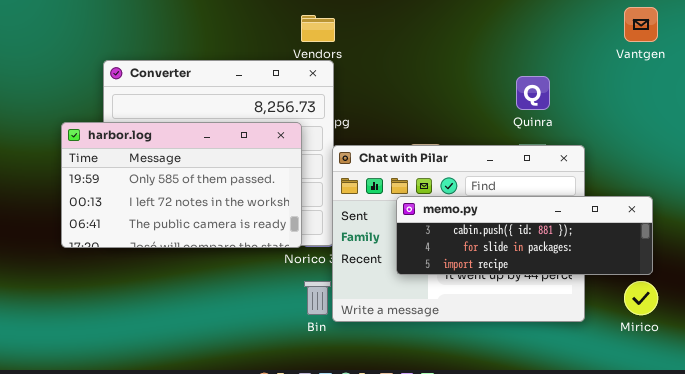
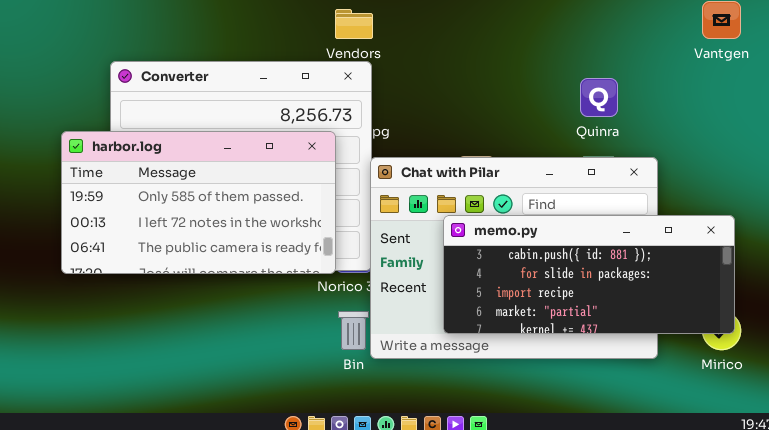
memo.py: [396,196,653,275] -> [443,215,735,334], resized

